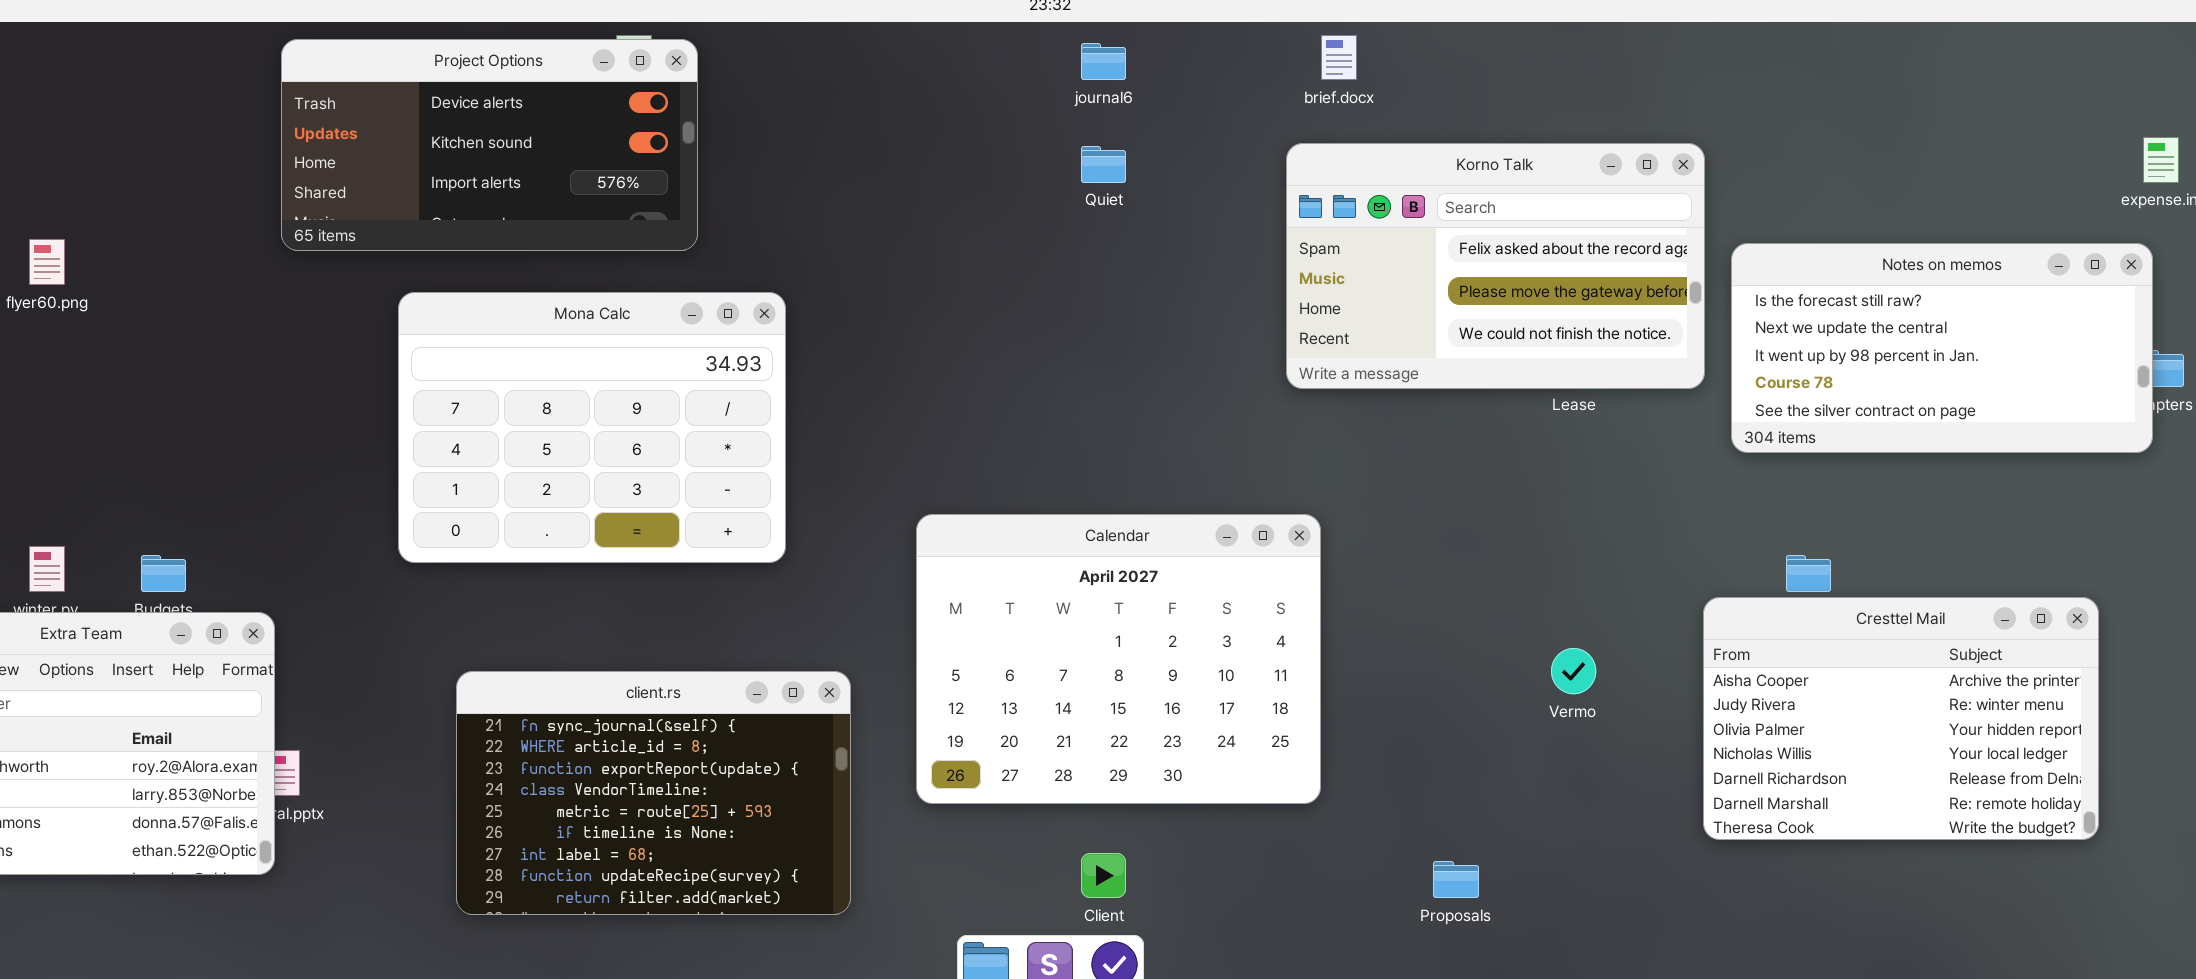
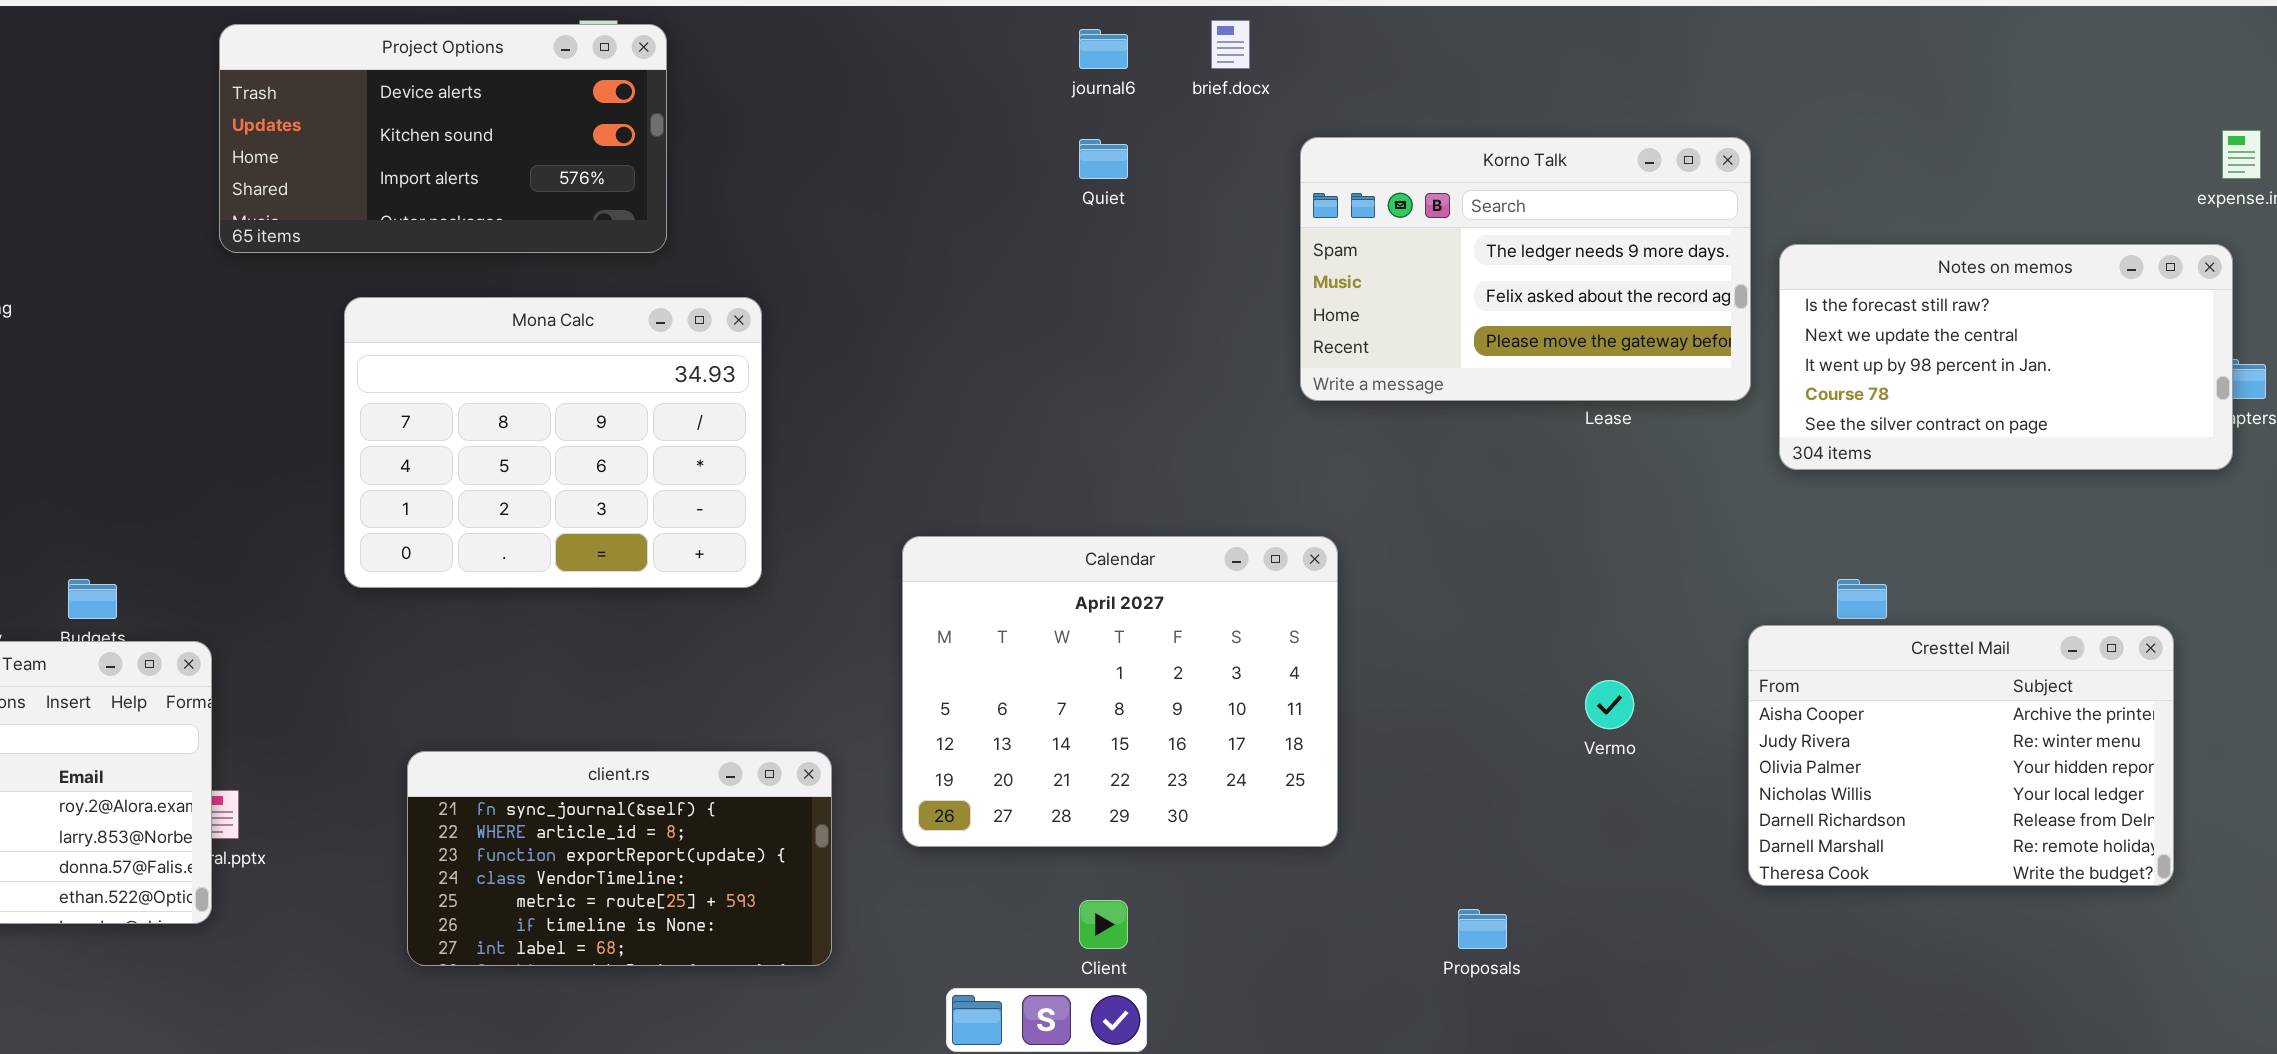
brief.docx: [1321,35,1357,80] -> [1211,20,1250,69], moved
Korno Talk: [1286,143,1705,389] -> [1300,137,1751,401], scrolled up 1 row
client.rs: [456,671,851,915] -> [407,751,832,966], resized

